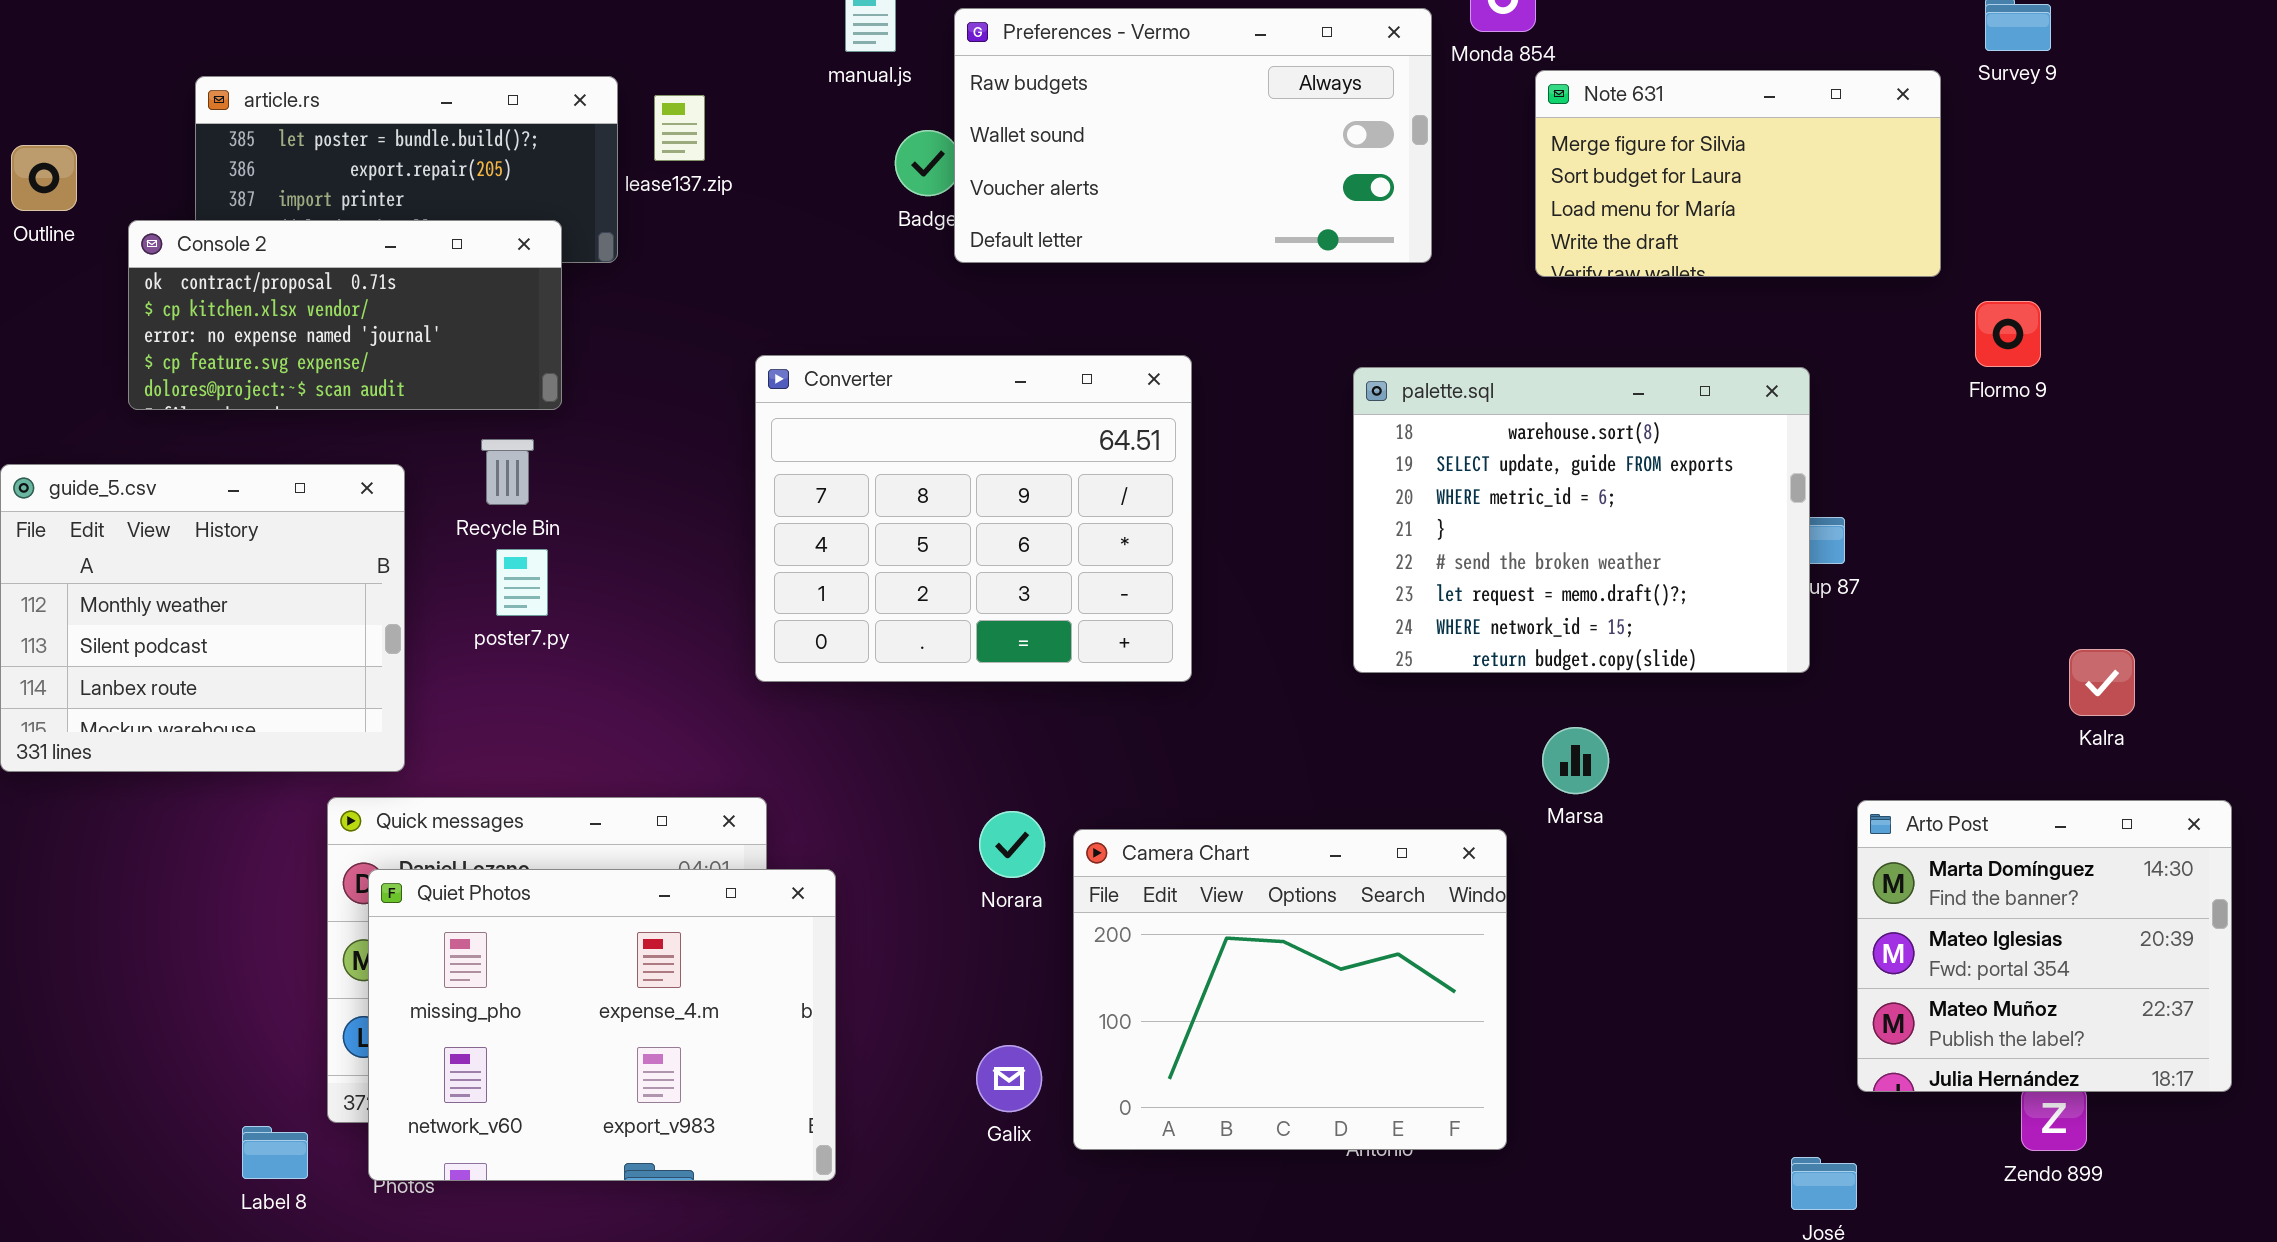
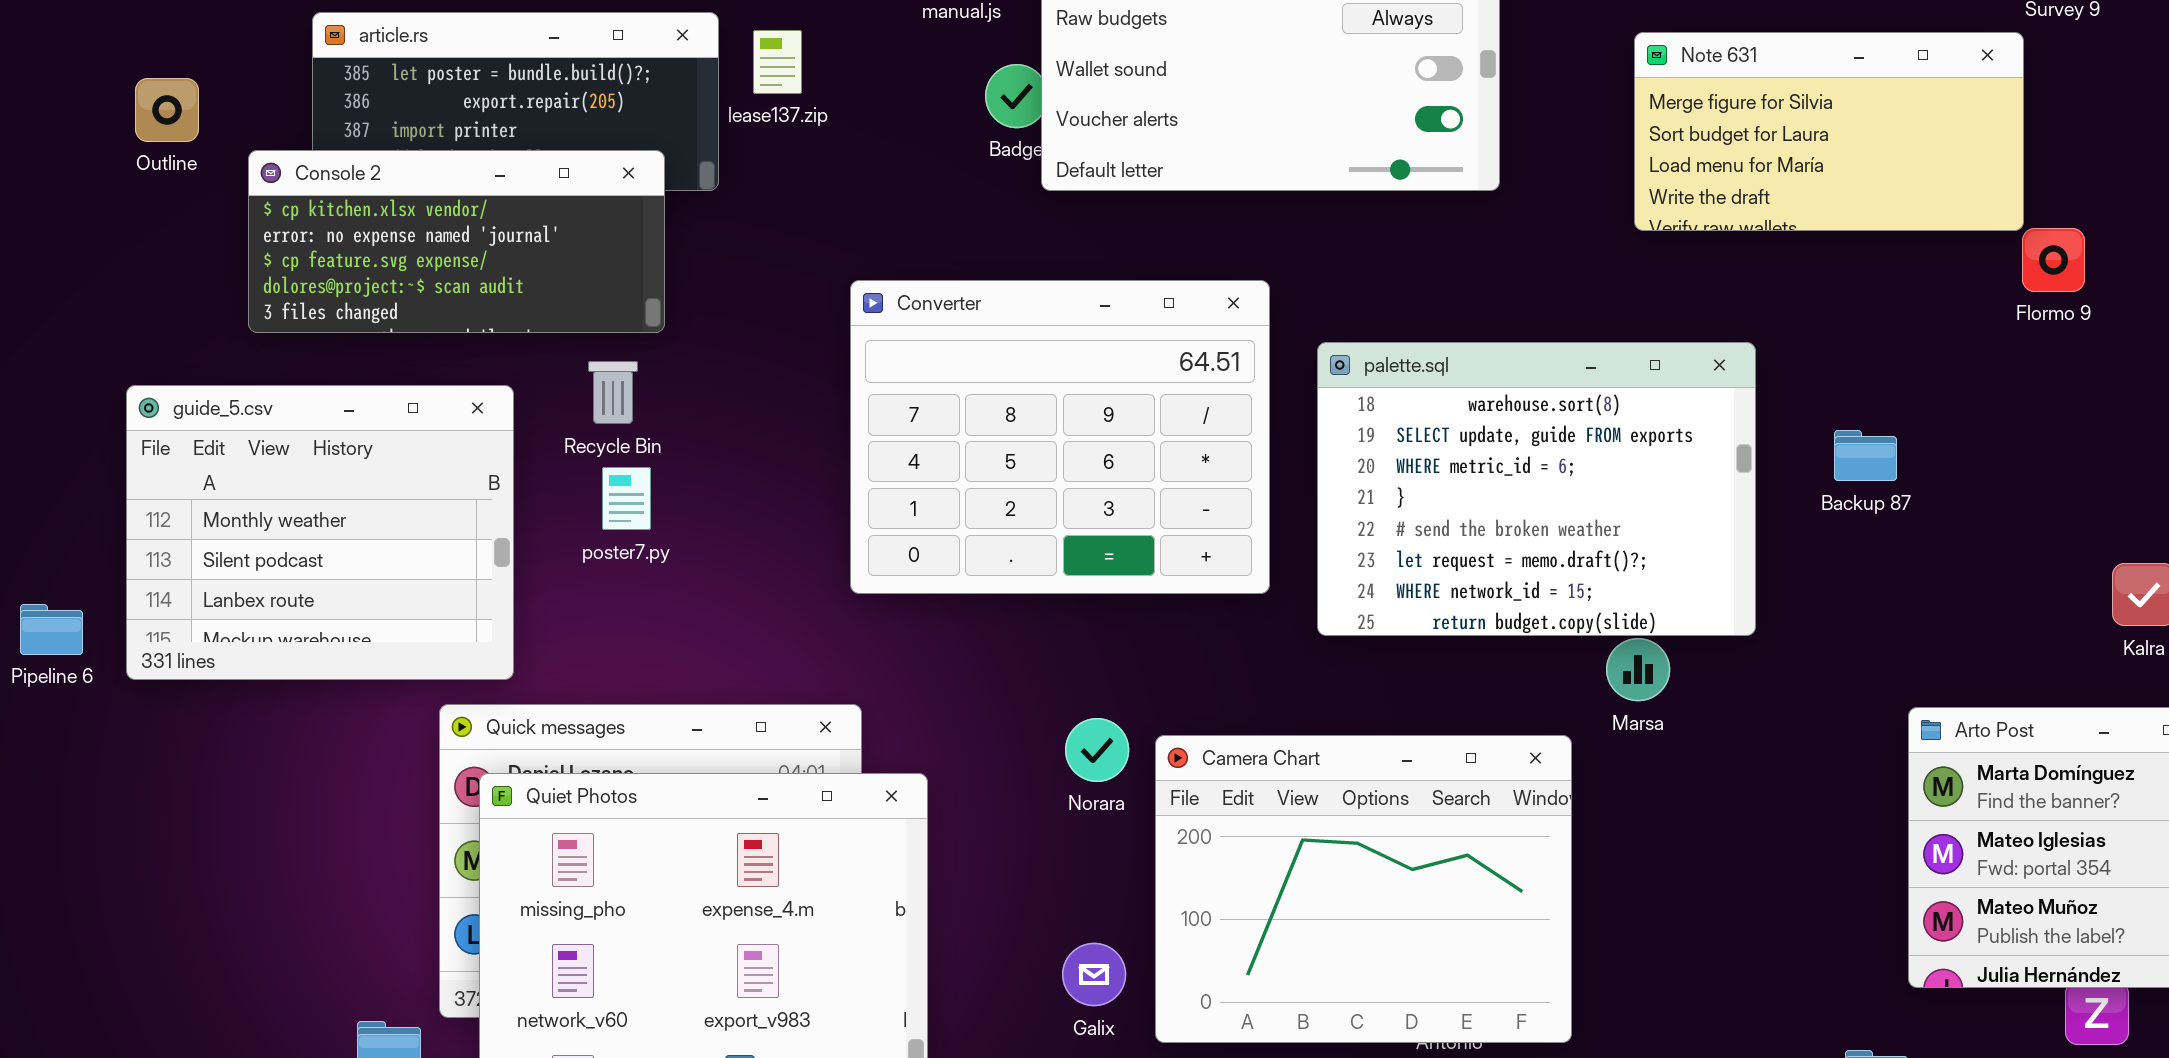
Note 631: [1535,70,1941,277] -> [1634,32,2024,231], moved
Console 2: [128,220,562,410] -> [248,150,665,333], scrolled down 1 row
palette.sql: [1353,367,1810,673] -> [1317,342,1756,636], moved

